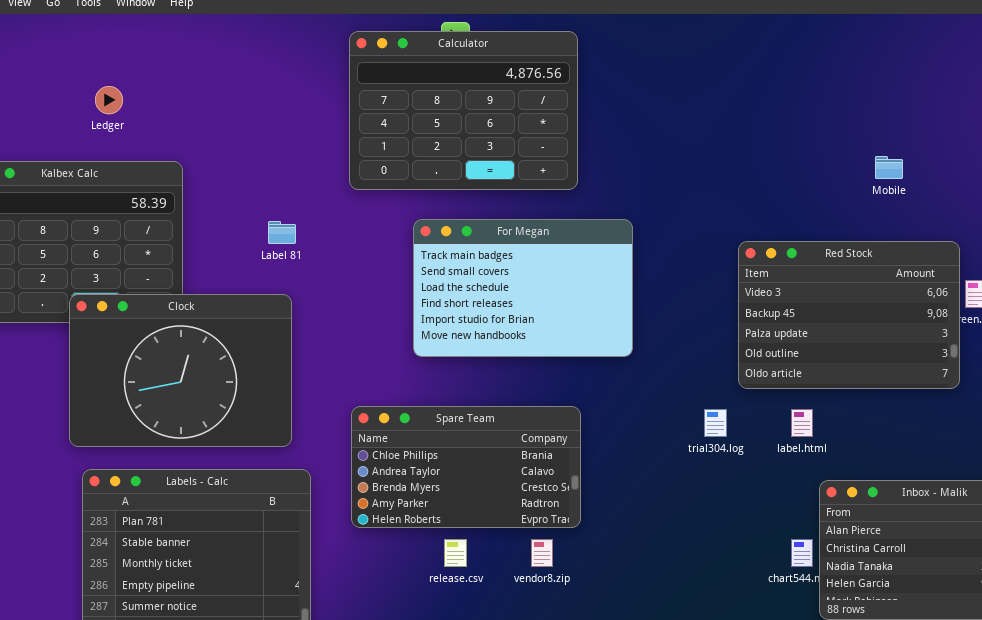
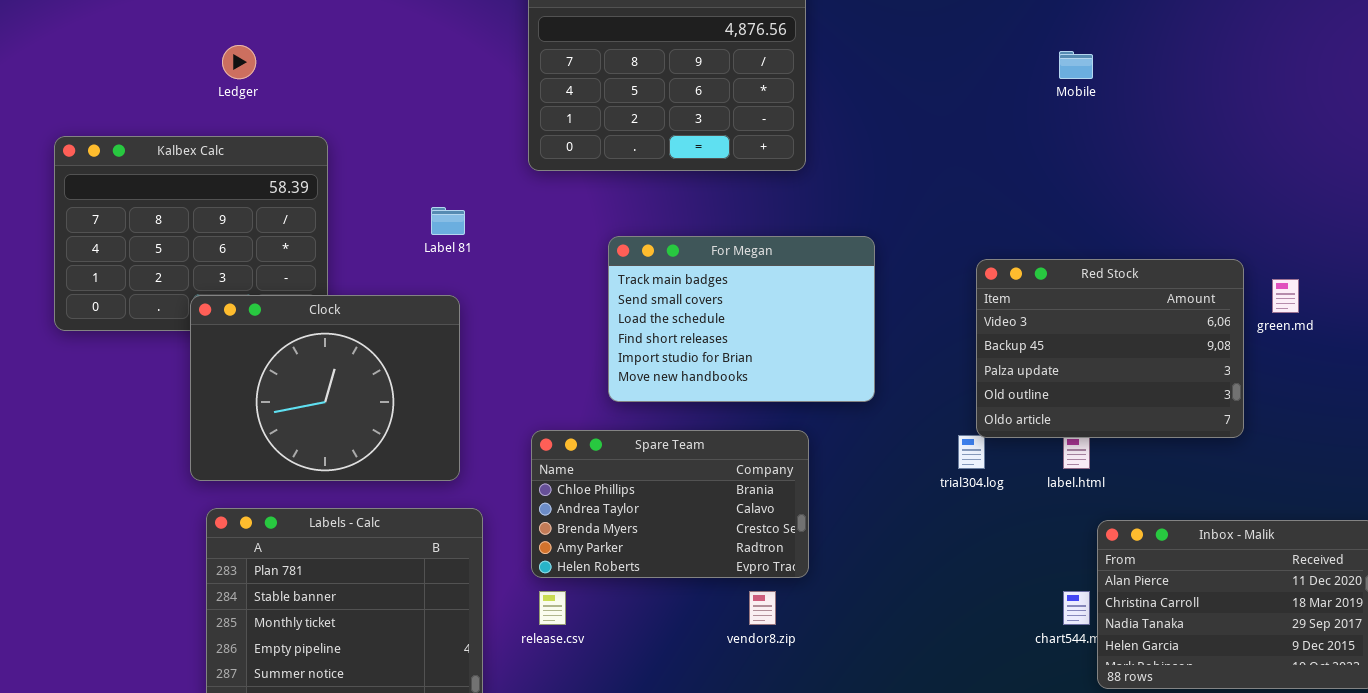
Mobile: [875,156,903,179] -> [1059,51,1093,79], moved
For Megan: [413,219,633,357] -> [608,236,875,402], moved
Red Stock: [738,241,960,389] -> [976,259,1244,438], moved
release.csv: [444,539,467,567] -> [539,591,566,625], moved

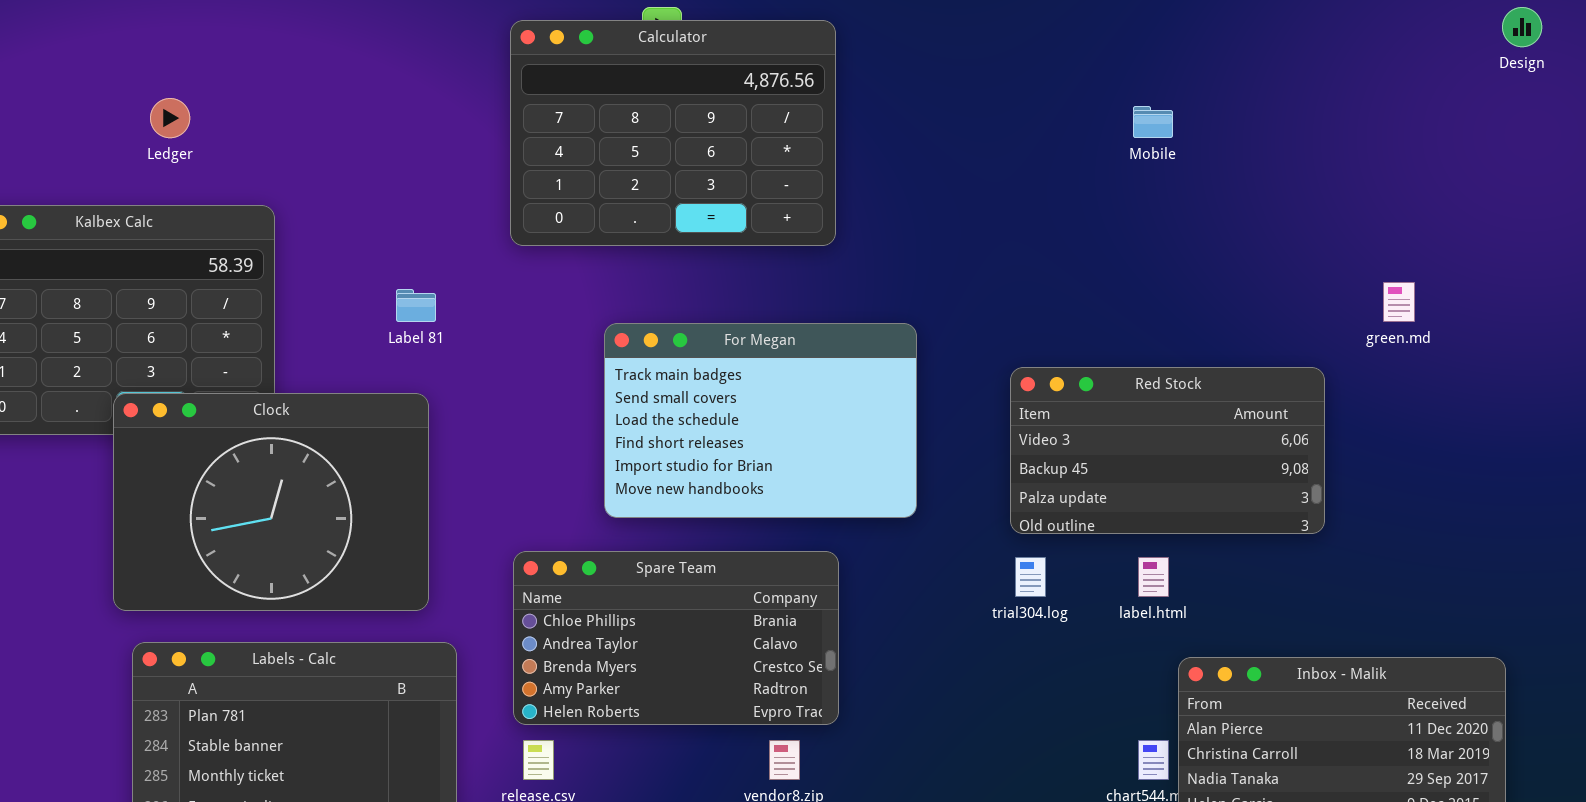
Red Stock: [976,259,1244,438] -> [1010,367,1325,534], moved, resized
green.md: [1272,279,1299,313] -> [1383,282,1415,322], moved

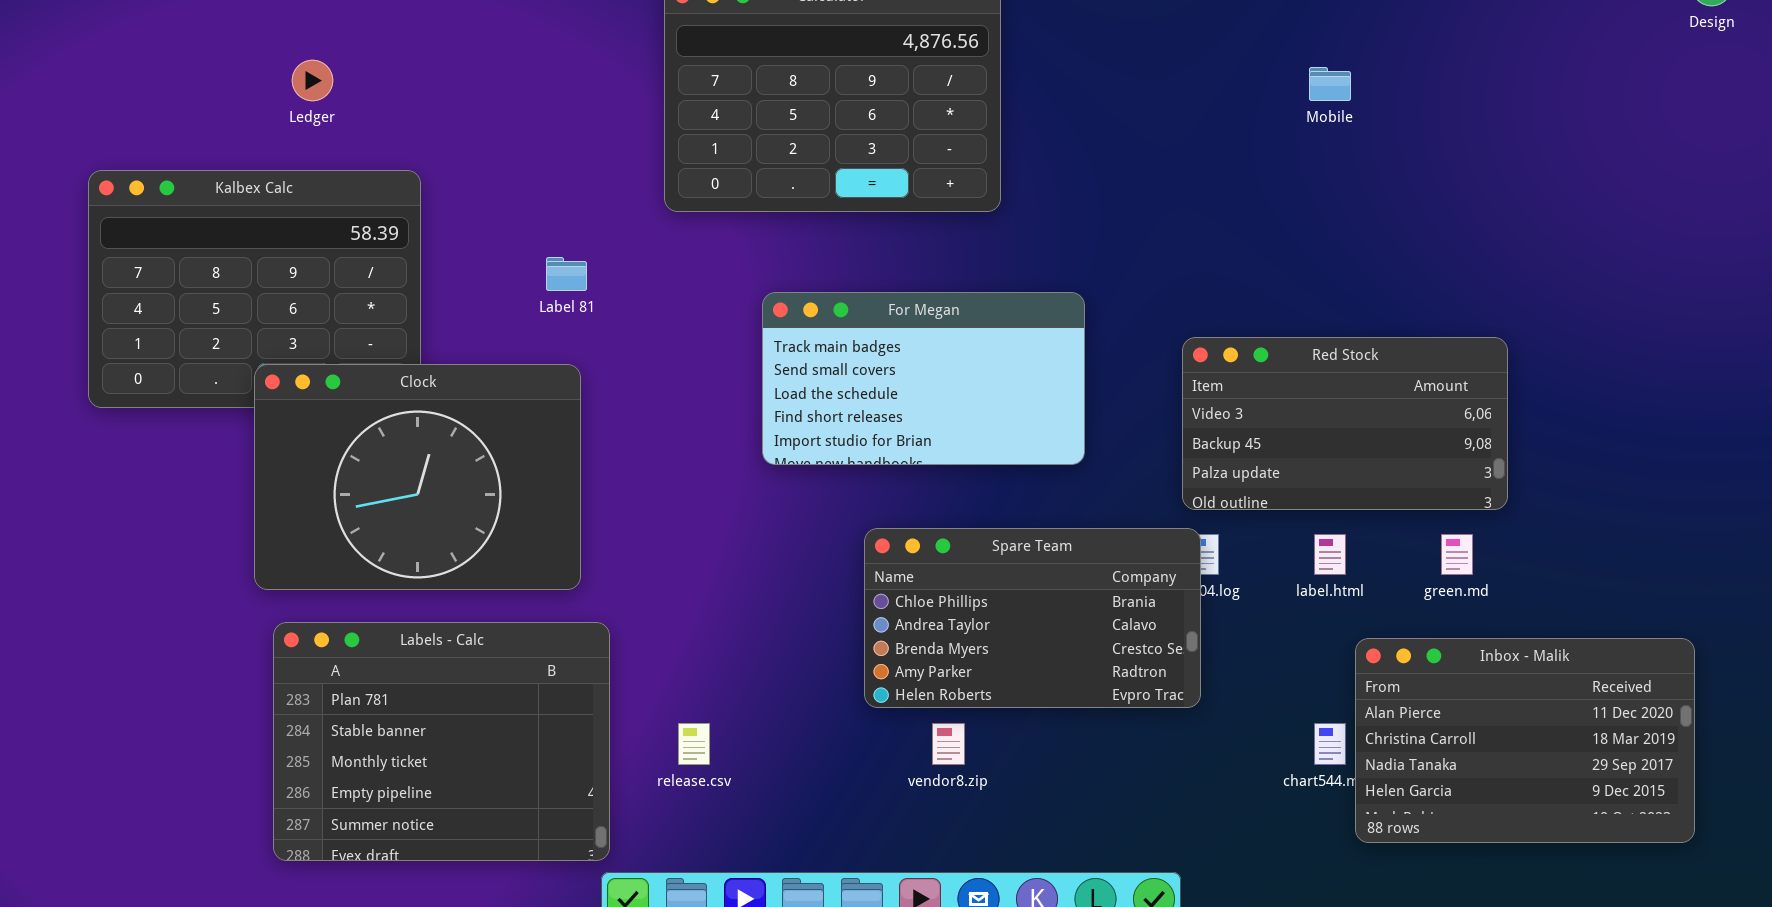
green.md: [1383,282,1415,322] -> [1441,534,1473,575], moved
For Megan: [604,323,917,518] -> [762,292,1085,465], resized
Spare Team: [513,551,839,725] -> [864,528,1201,708], moved

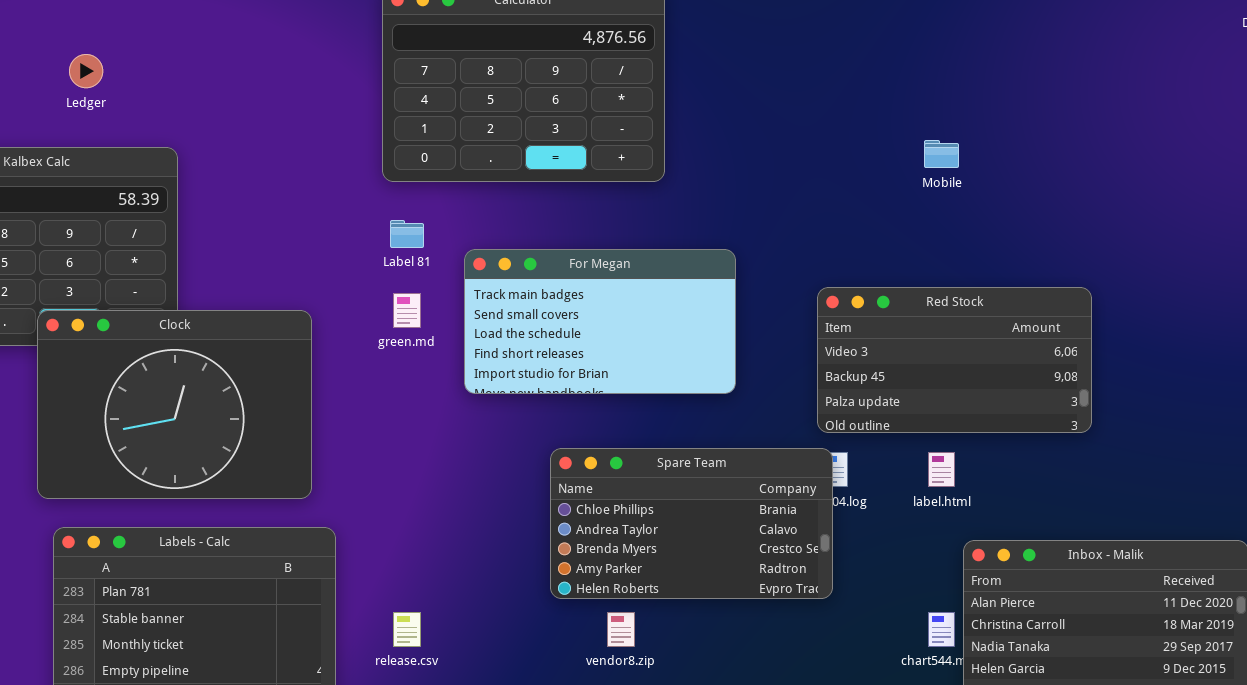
Mobile: [1309,67,1351,101] -> [924,140,959,168], moved
Label 81: [546,257,587,291] -> [390,220,424,248], moved
green.md: [1441,534,1473,575] -> [393,293,421,328], moved

